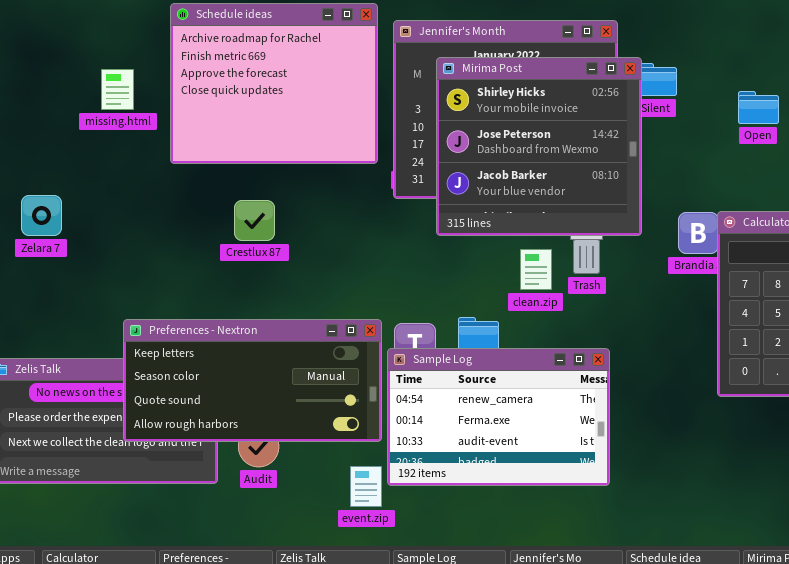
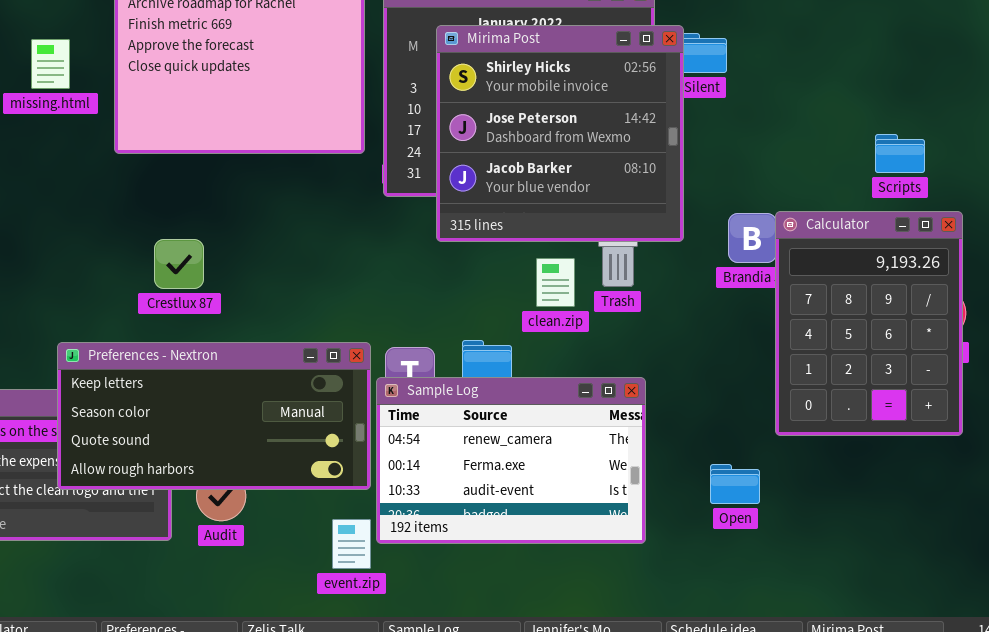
Open: [738,91,779,124] -> [710,464,760,504], moved
Crestlux 87: [234,200,275,241] -> [154,239,204,289], moved

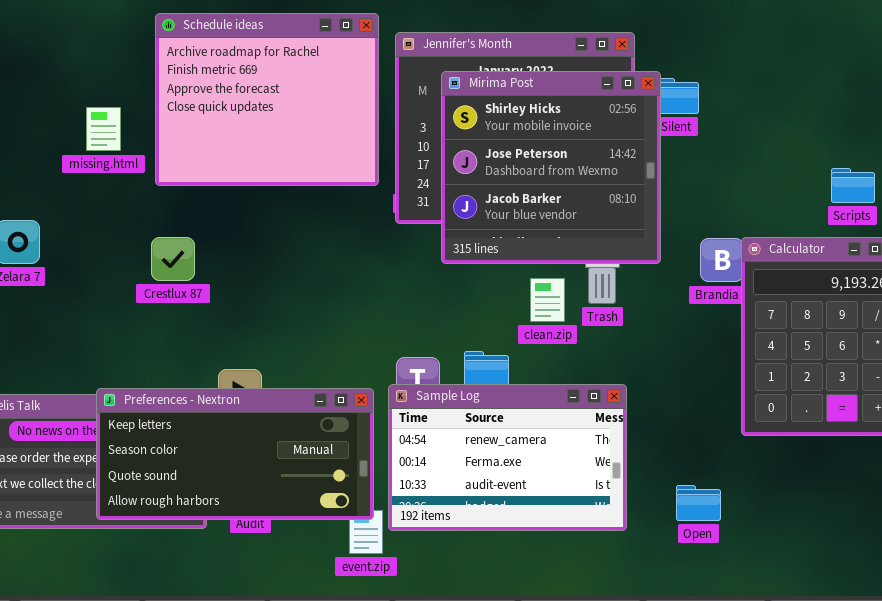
missing.html: [31,39,70,89] -> [86,107,121,151], moved
Crestlux 87: [154,239,204,289] -> [151,237,195,281], moved
Preferences - Nextron: [57,342,371,490] -> [96,388,374,520], moved
Open: [710,464,760,504] -> [676,485,721,521], moved

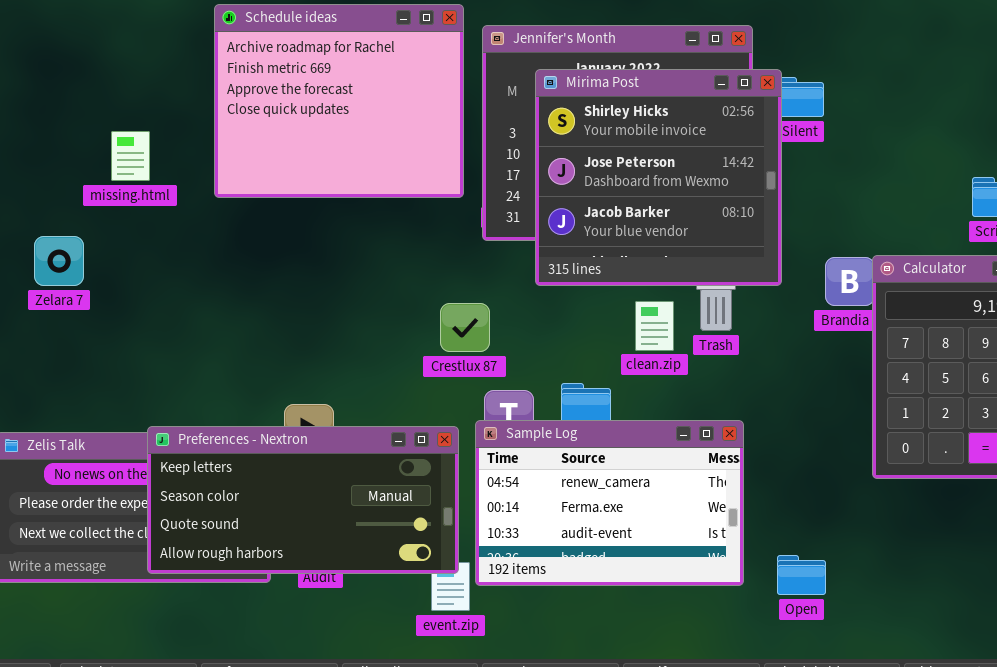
missing.html: [86,107,121,151] -> [111,131,150,181], moved
Crestlux 87: [151,237,195,281] -> [440,303,490,352], moved
Open: [676,485,721,521] -> [777,555,826,595], moved

